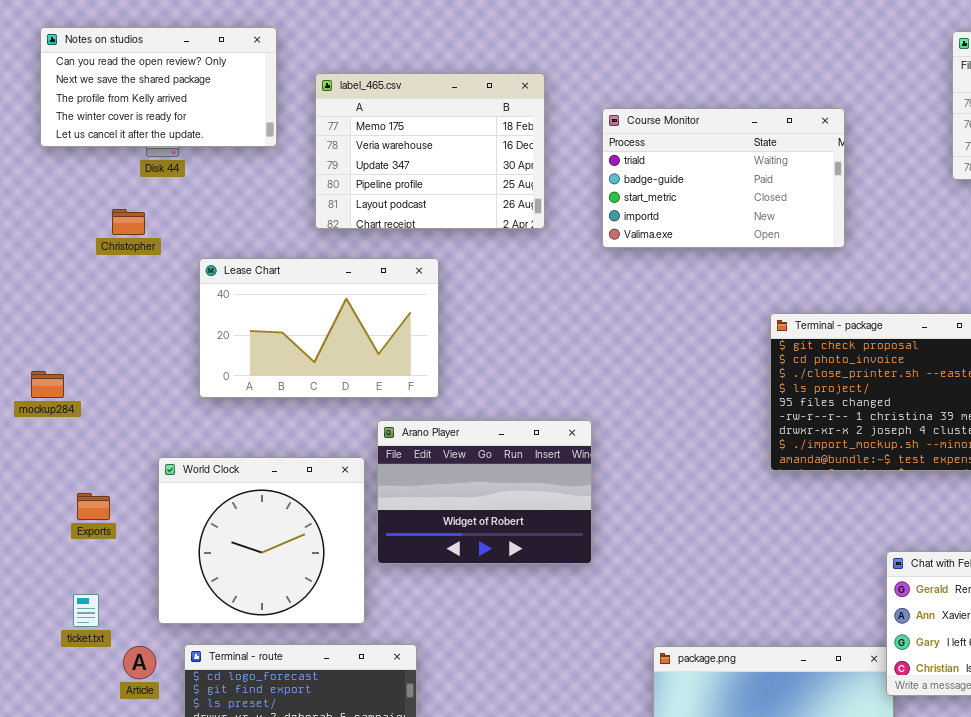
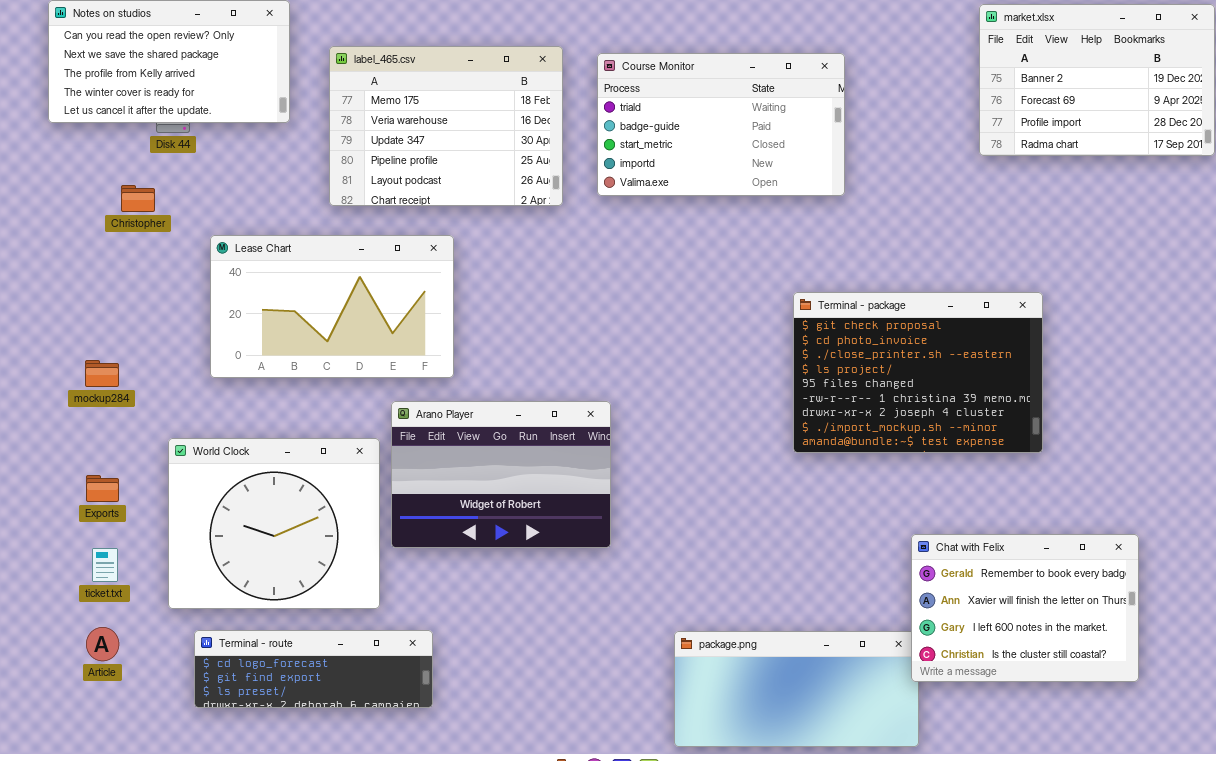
Course Monitor: [602,108,845,248] -> [597,53,845,196], moved
mockup284: [31,371,64,398] -> [85,360,119,387], moved
ticket.txt: [73,594,99,627] -> [92,548,118,582], moved
Article: [123,646,156,679] -> [86,627,119,661], moved

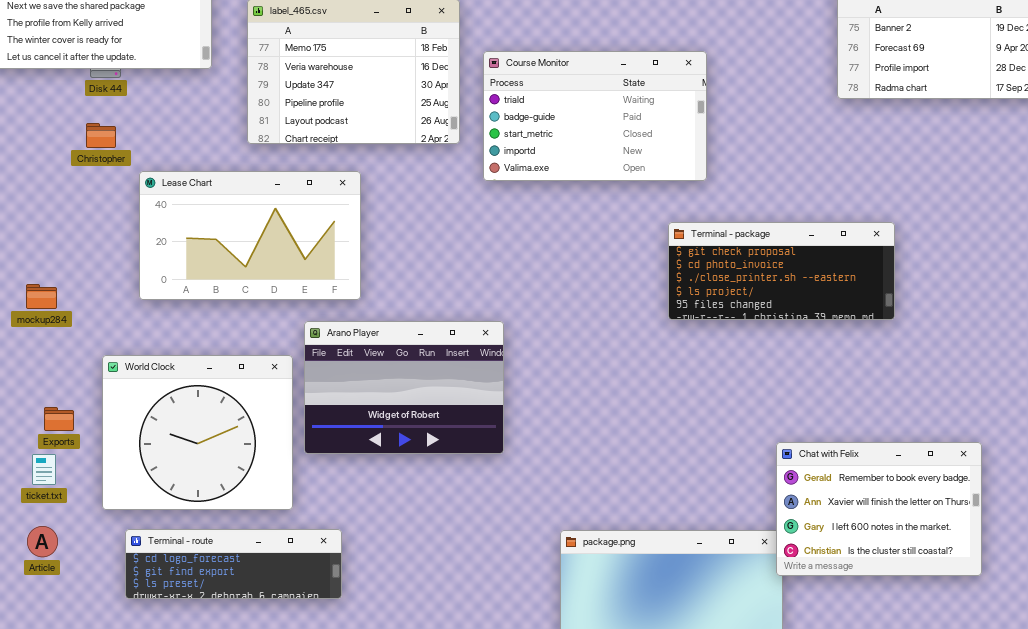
Course Monitor: [597,53,845,196] -> [483,51,707,181], moved
Christopher: [121,185,155,212] -> [86,123,116,148], moved
Terminal - package: [793,292,1043,453] -> [668,222,895,320], resized
Exports: [86,475,119,502] -> [44,407,74,431], moved

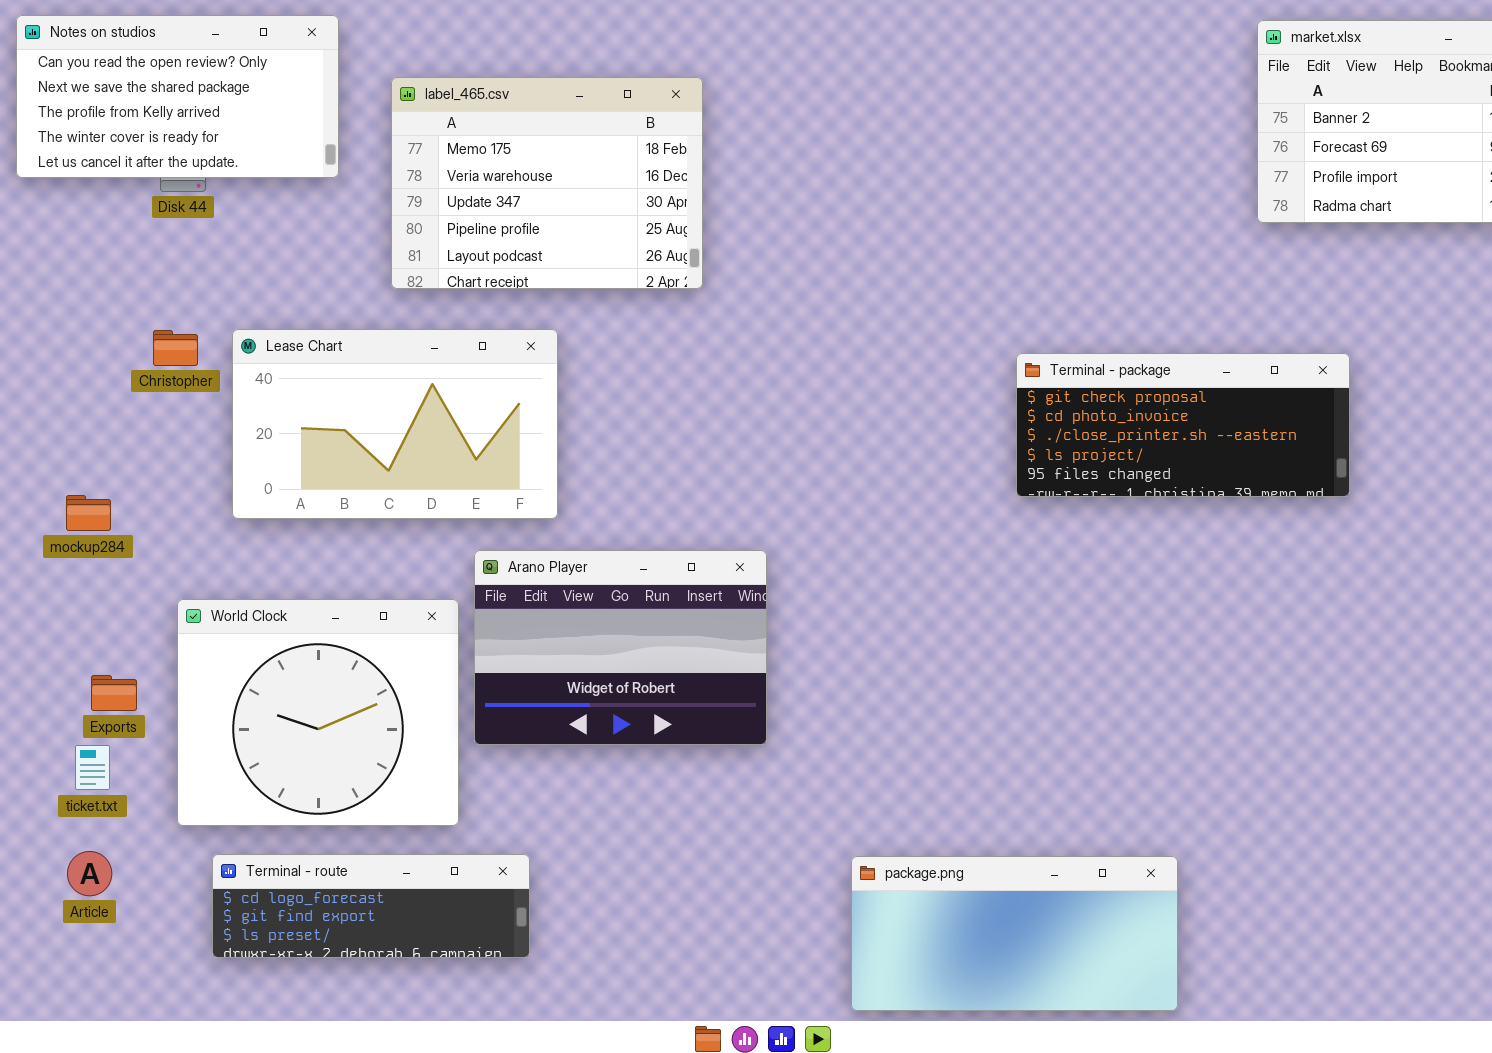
Course Monitor: [483,51,707,181] -> none, closed
Christopher: [86,123,116,148] -> [153,330,198,366], moved
Terminal - package: [668,222,895,320] -> [1016,353,1350,497], moved
Chat with Felix: [776,442,982,576] -> none, closed

